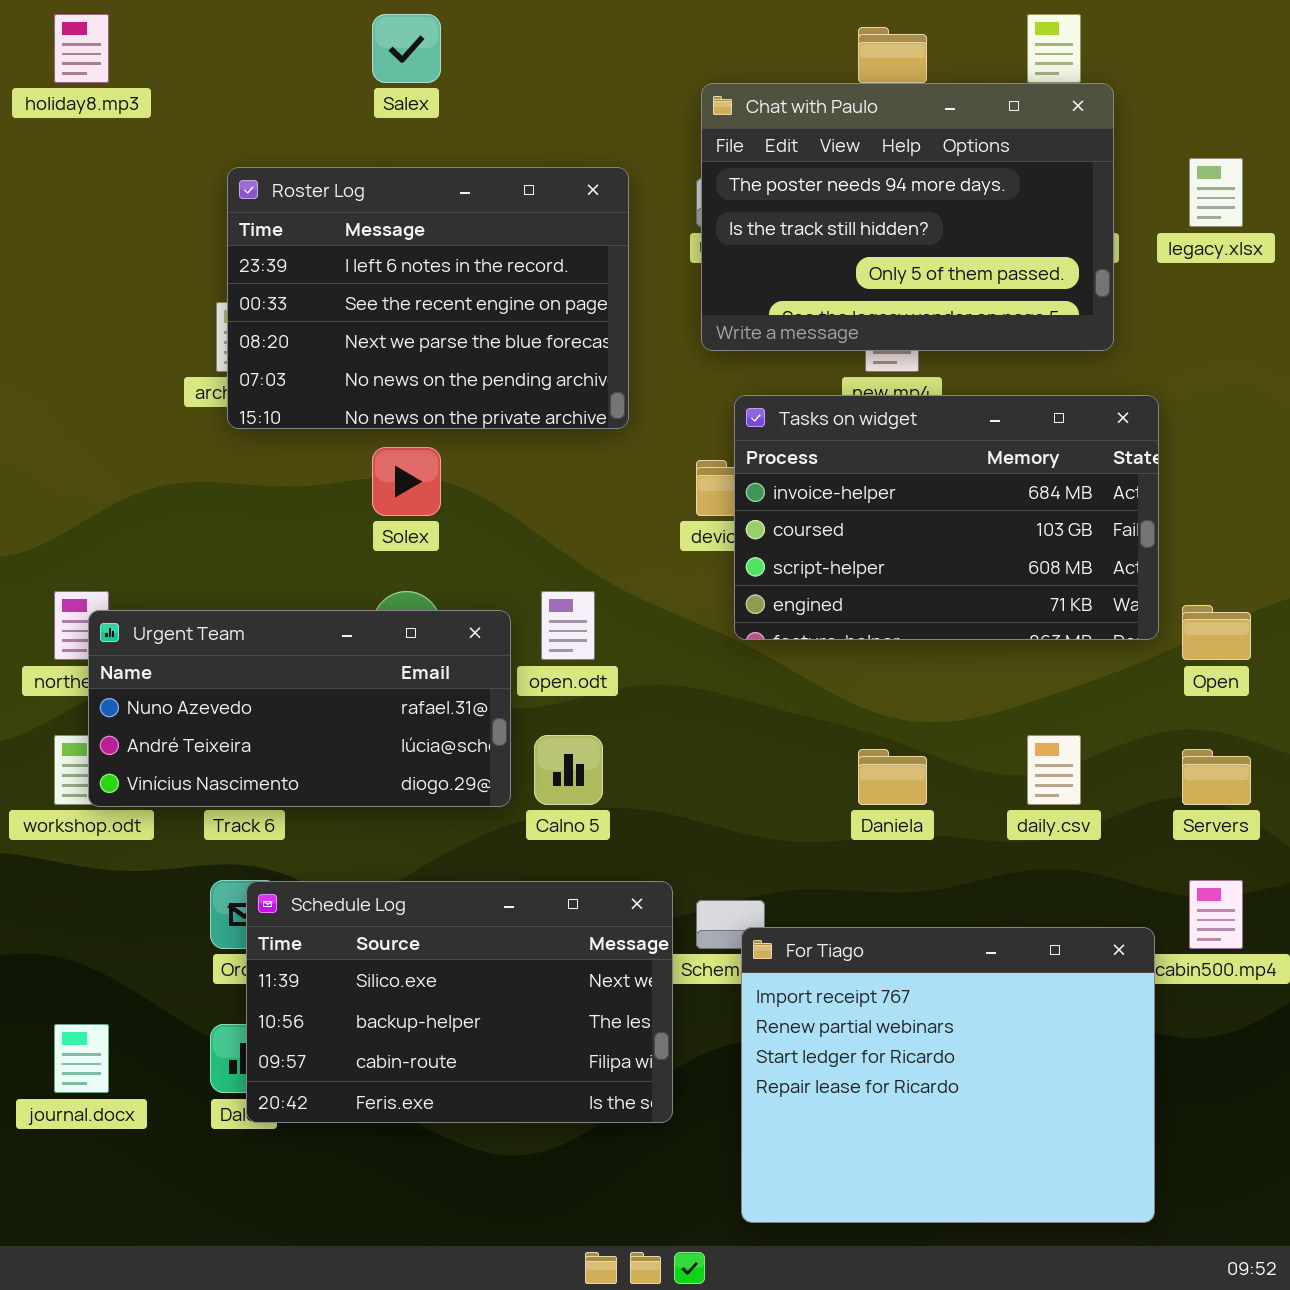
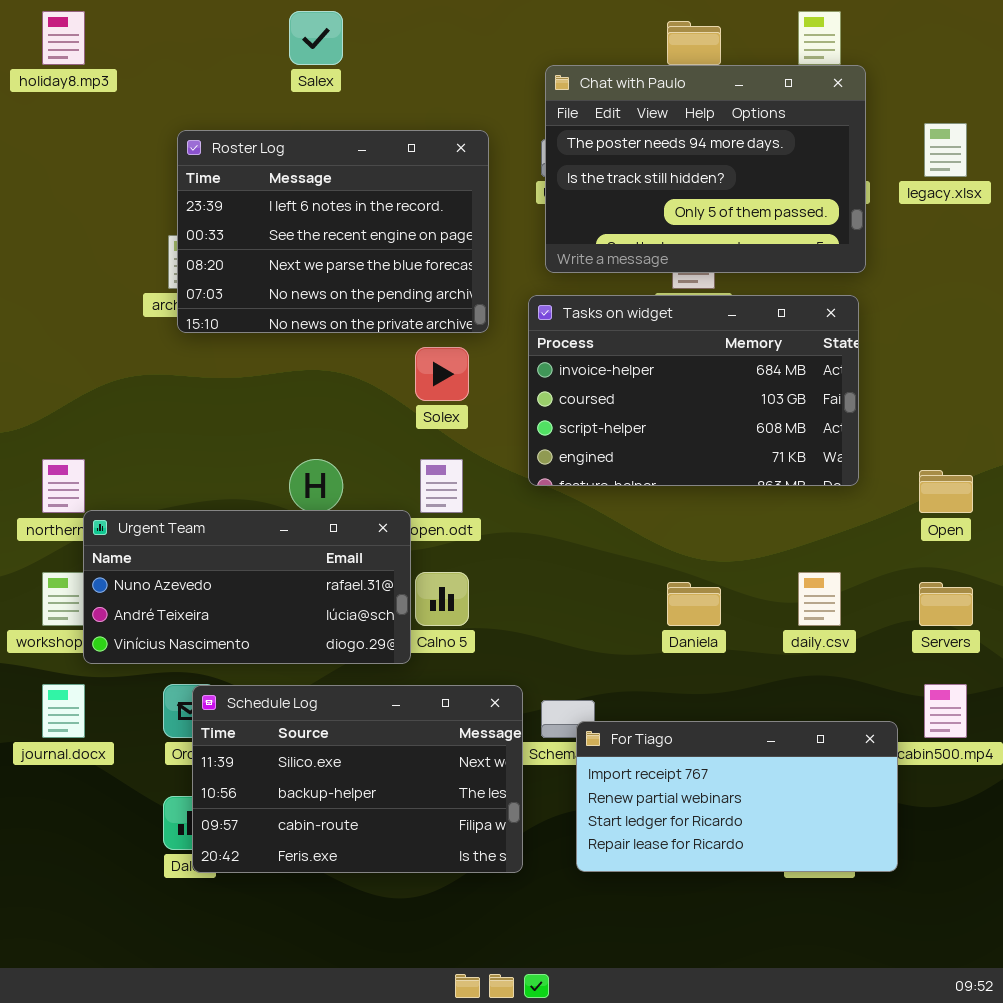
Tasks on widget: [734,395,1159,640] -> [528,295,859,486], moved
Solex: [372,447,441,516] -> [415,347,469,401], moved
Urgent Team: [88,610,511,807] -> [83,510,411,664], moved
For Tiago: [741,927,1155,1223] -> [576,721,898,872], resized
journal.docx: [54,1024,109,1093] -> [42,684,85,738], moved

